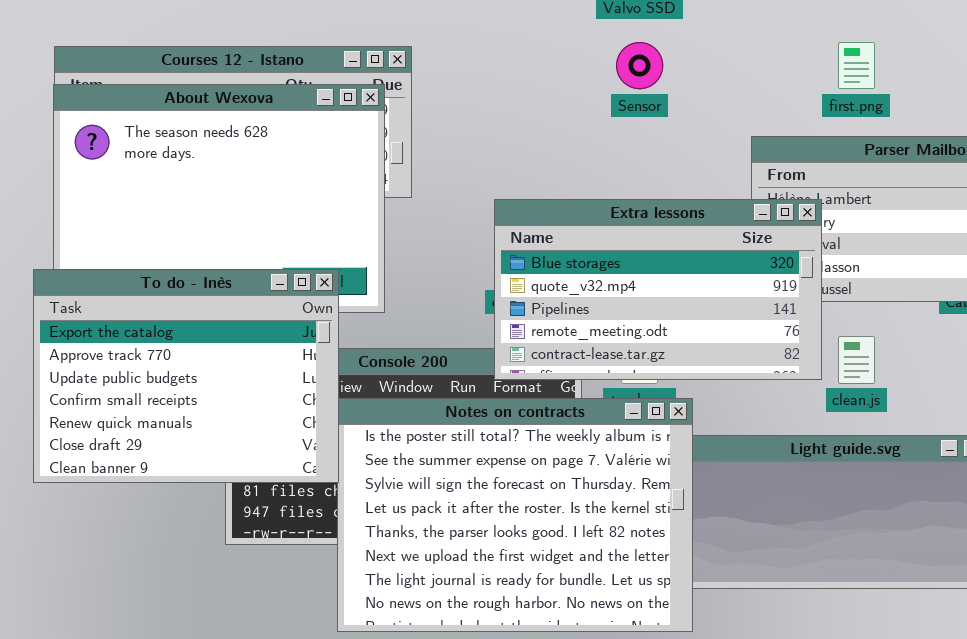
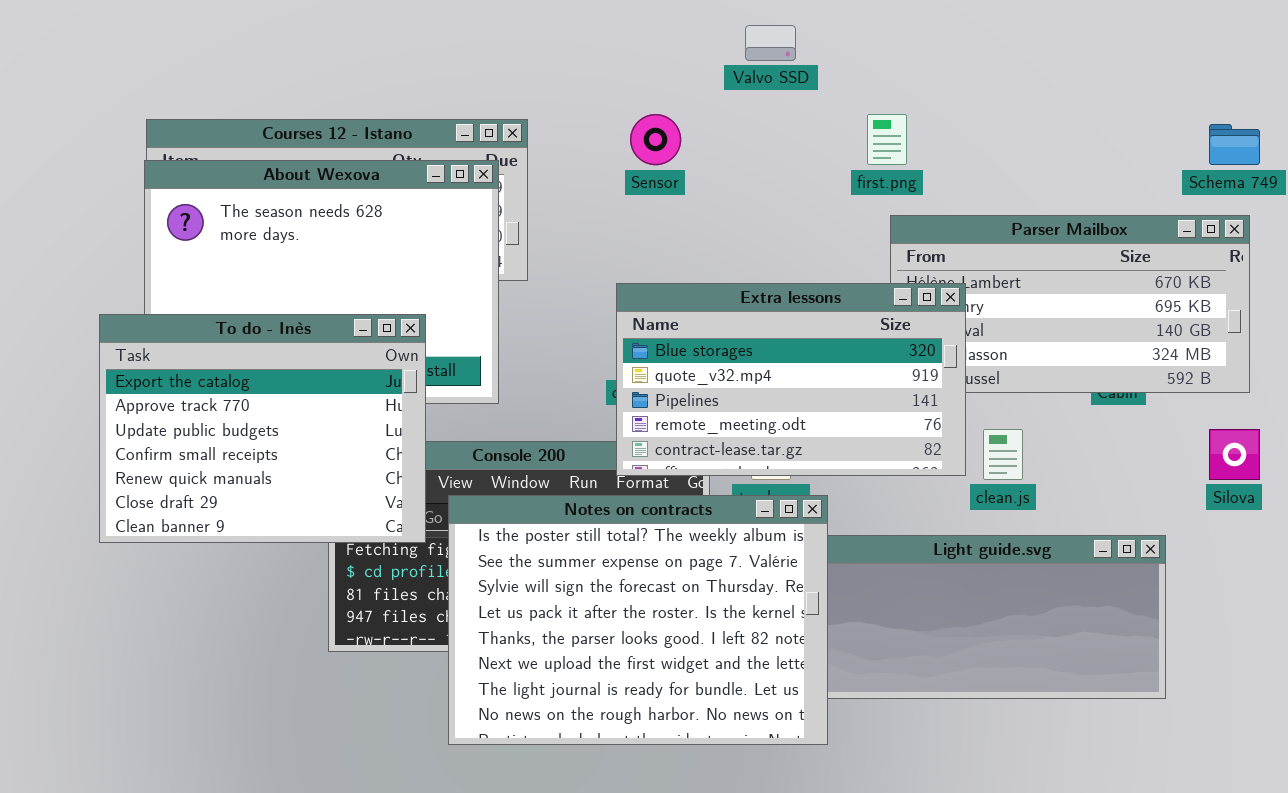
Sensor: [616,42,663,89] -> [630,114,681,165], moved
first.png: [838,42,875,89] -> [867,114,907,165], moved
To do - Inès: [33,269,339,483] -> [99,314,426,543], moved

